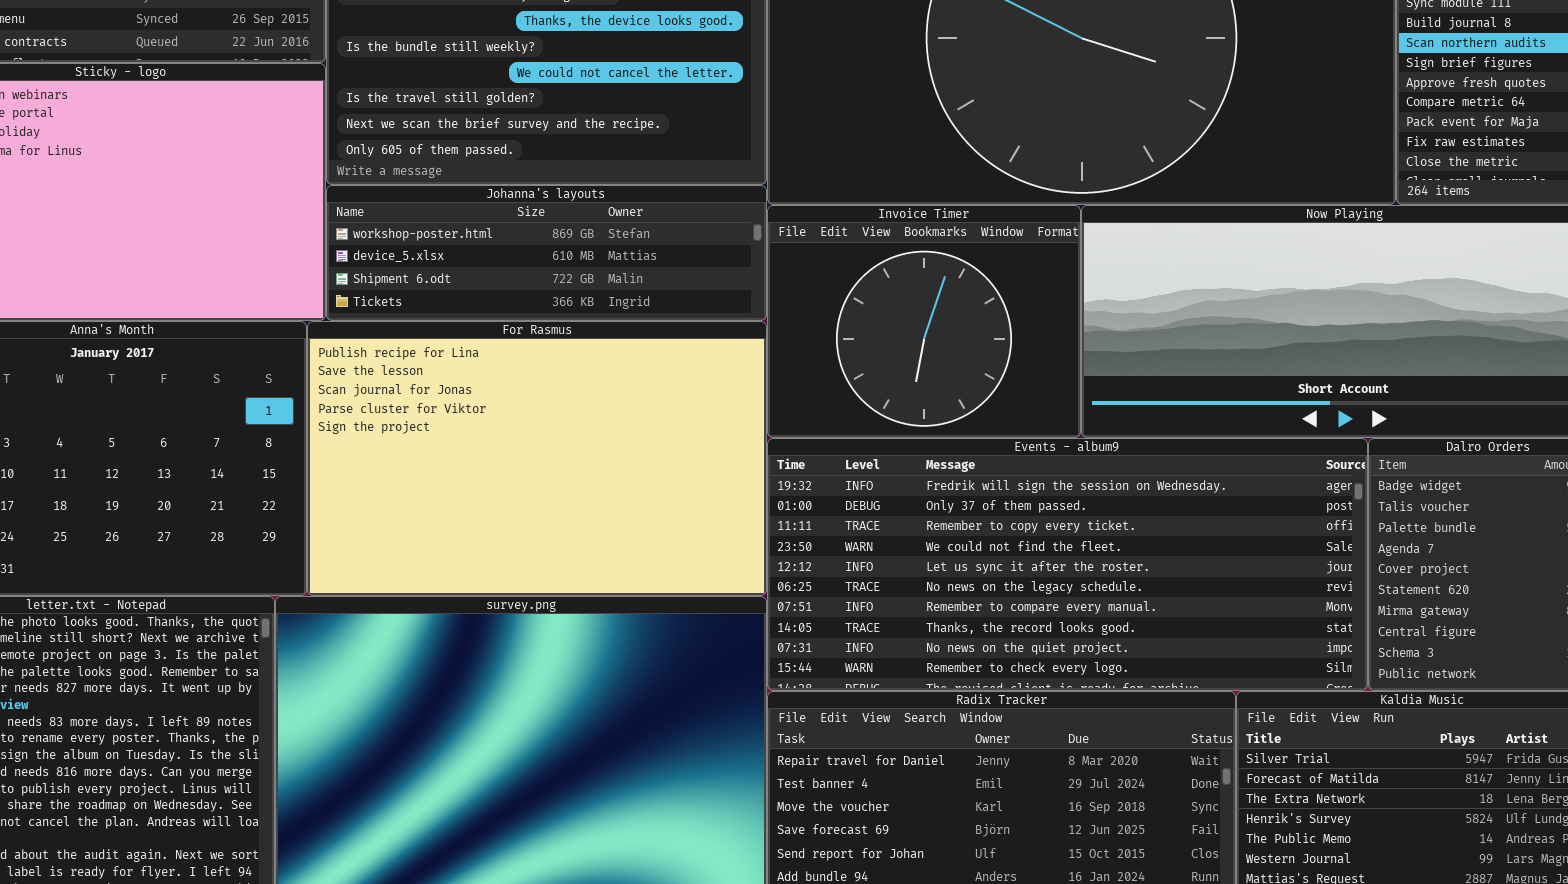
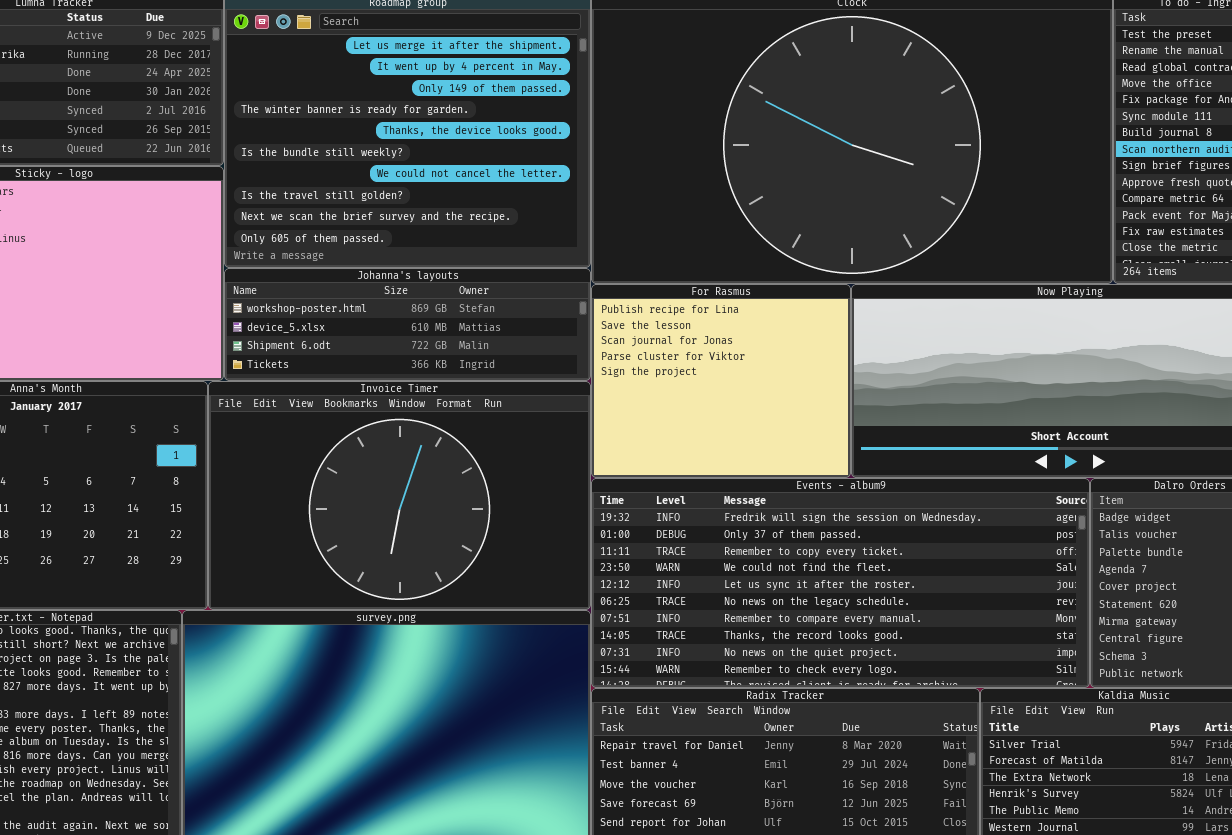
Invoice Timer: [767,205,1081,438] -> [208,381,591,610], moved, resized
For Rasmus: [307,321,767,596] -> [591,284,851,478], moved, resized

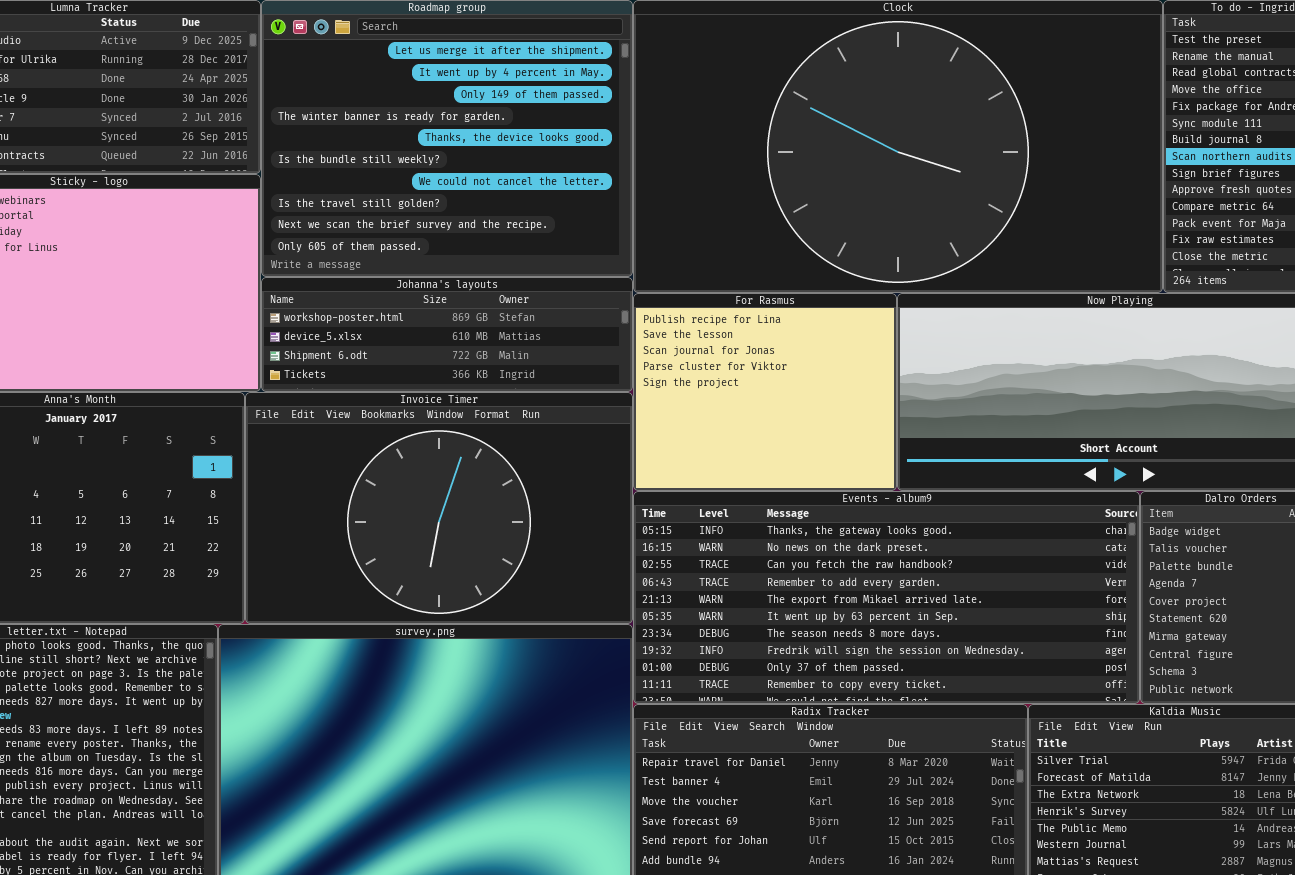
Events - album9: [591,478,1090,688] -> [633,491,1140,704], scrolled up 7 rows

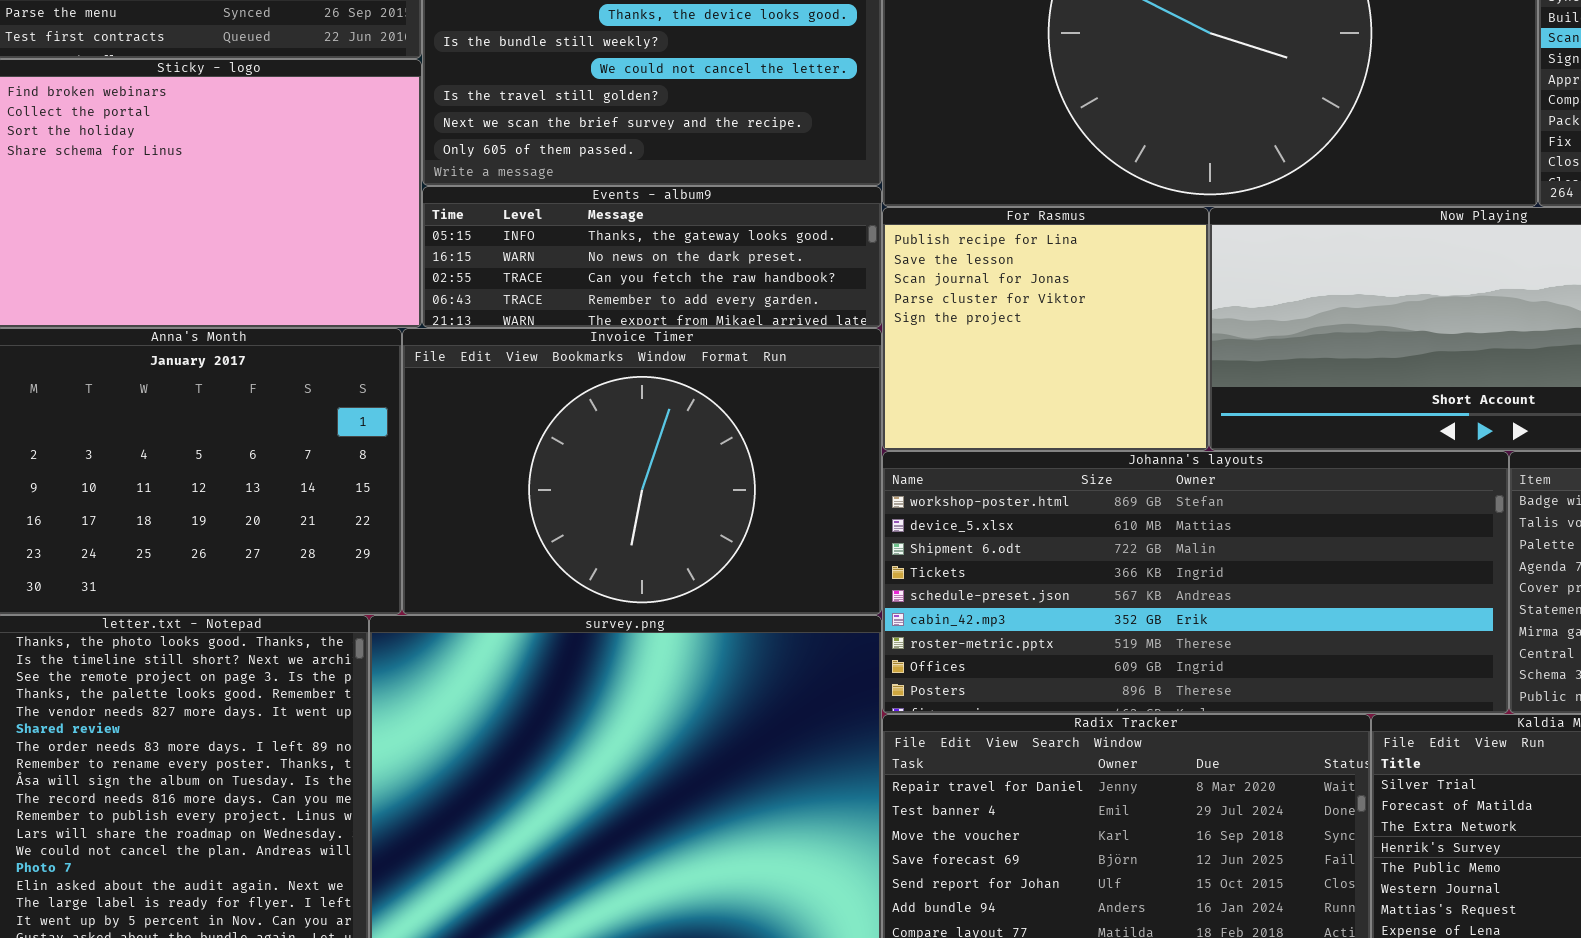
Johanna's layouts: [261,277,633,392] -> [882,451,1509,714], moved, resized
Events - album9: [633,491,1140,704] -> [422,186,882,328], moved, resized

